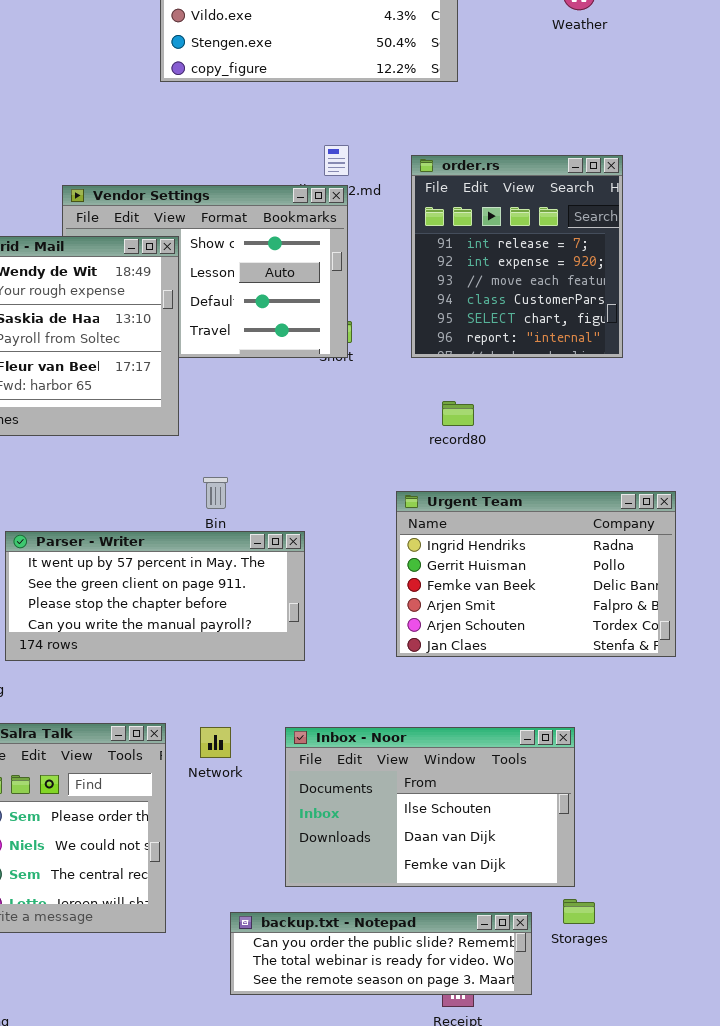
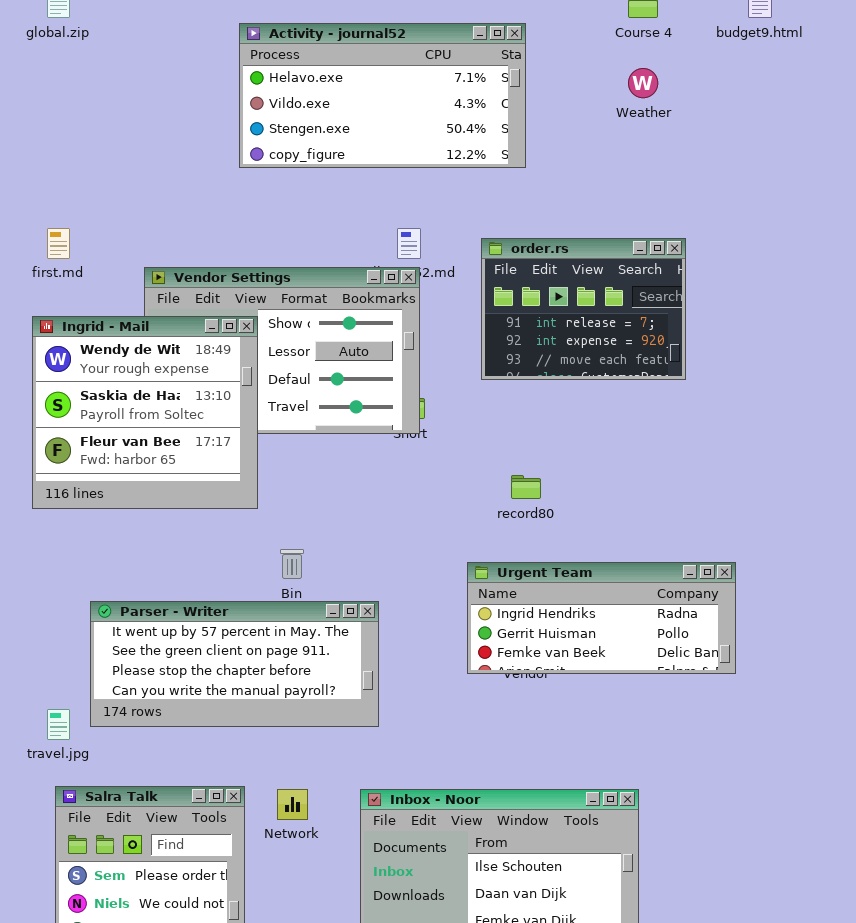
order.rs: [411,155,623,358] -> [481,238,686,380], resized
Urgent Team: [396,491,676,657] -> [467,562,736,674], resized

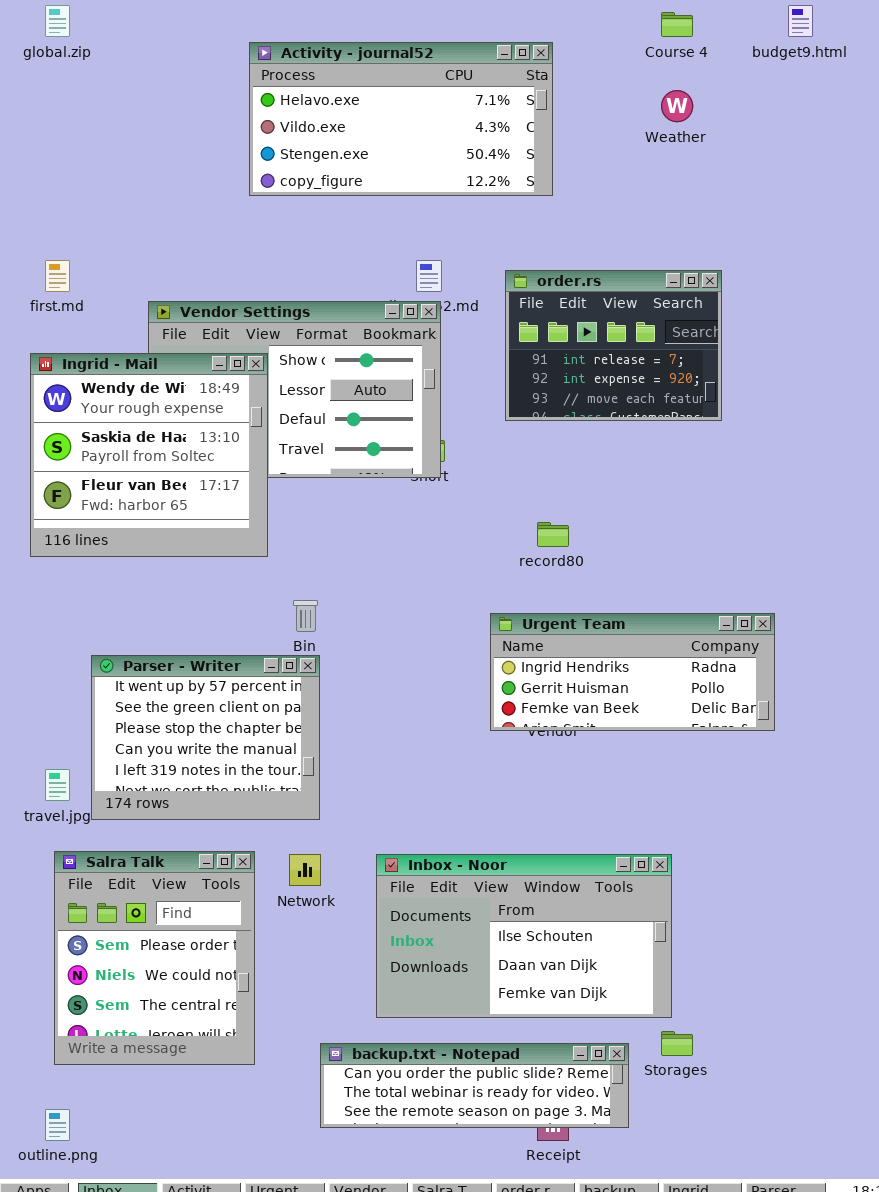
Parser - Writer: [90,601,379,727] -> [91,655,320,820], resized

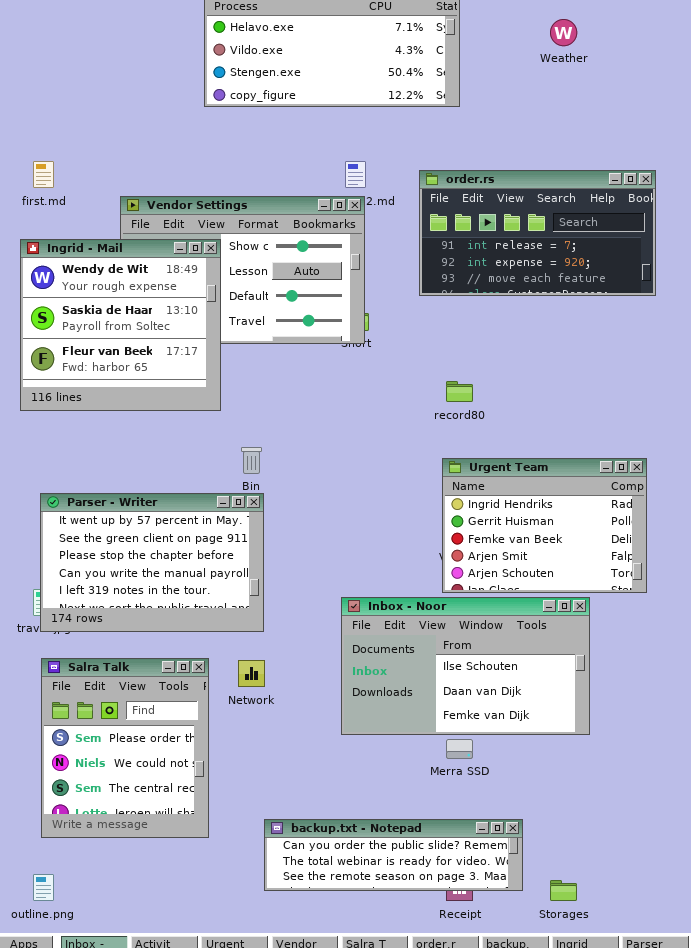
order.rs: [505,270,722,421] -> [419,170,656,296], resized
Urgent Team: [490,613,775,731] -> [442,458,647,593], resized
Parser - Writer: [91,655,320,820] -> [40,493,264,632], resized
Inbox - Noor: [376,854,672,1018] -> [341,597,590,735], moved
Storages: [661,1031,693,1056] -> [550,880,577,901], moved

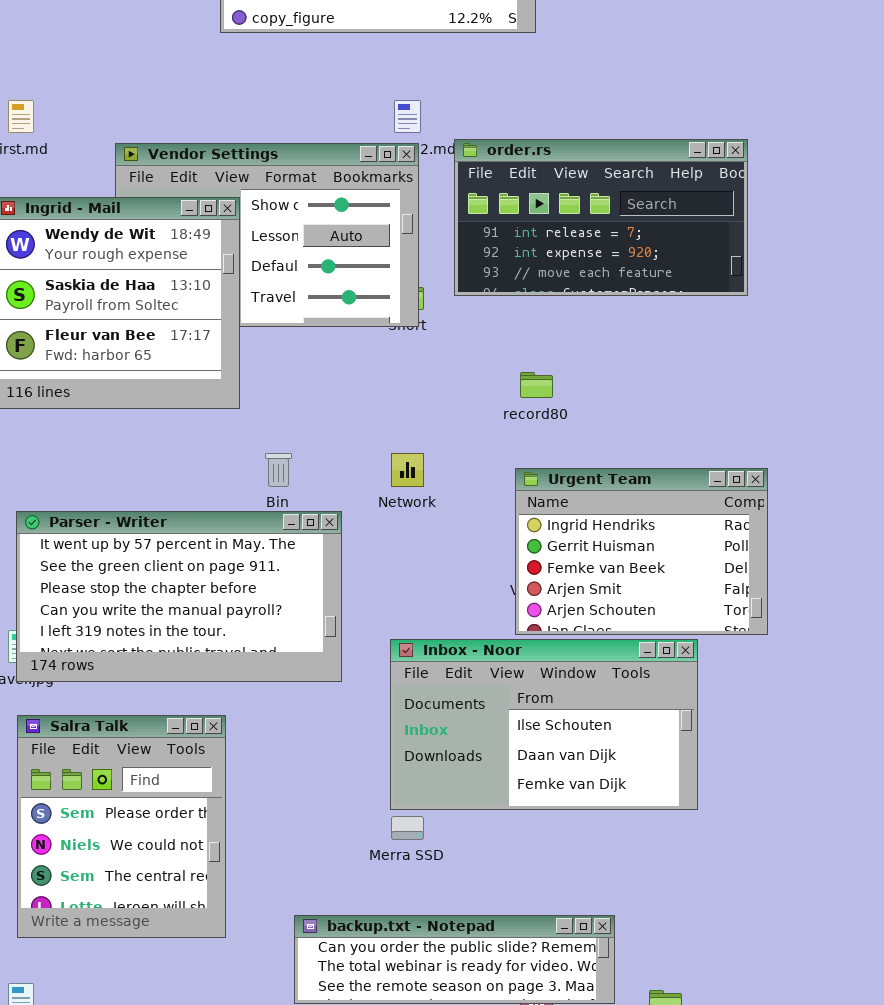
order.rs: [419,170,656,296] -> [454,139,748,296], moved
Parser - Writer: [40,493,264,632] -> [16,511,342,682], resized
Network: [238,660,265,687] -> [391,453,424,487], moved
Merra SSD: [446,739,473,759] -> [391,816,424,840], moved

